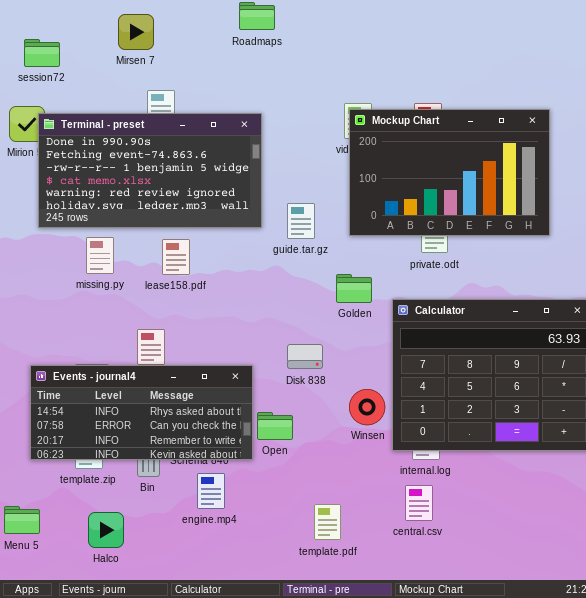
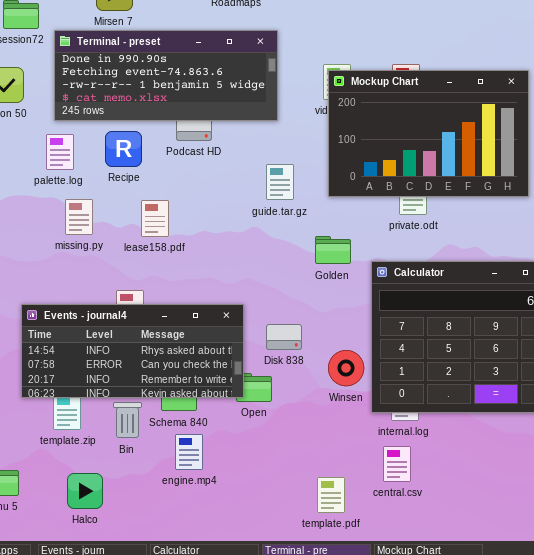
Terminal - preset: [38,113,262,228] -> [54,30,278,121], moved, resized
Disk 838: [287,344,323,369] -> [266,324,302,350], moved
Events - journal4: [30,365,253,460] -> [21,304,244,398], moved
template.pdf: [314,504,341,540] -> [317,477,345,513], moved

